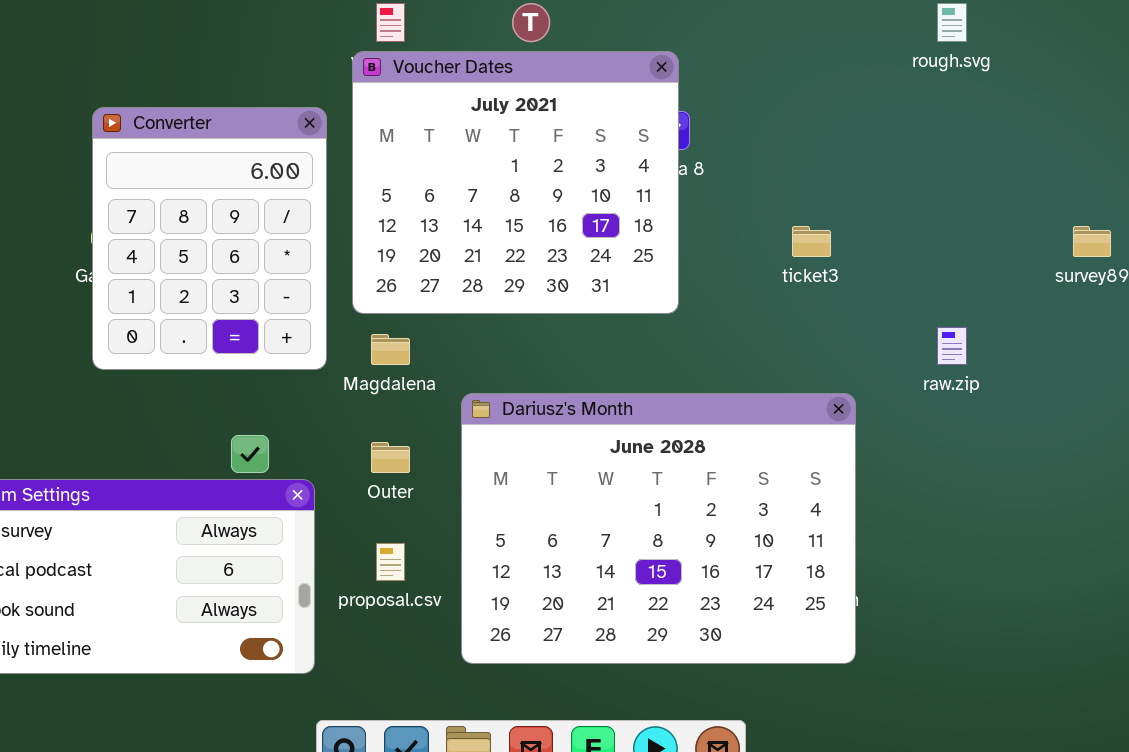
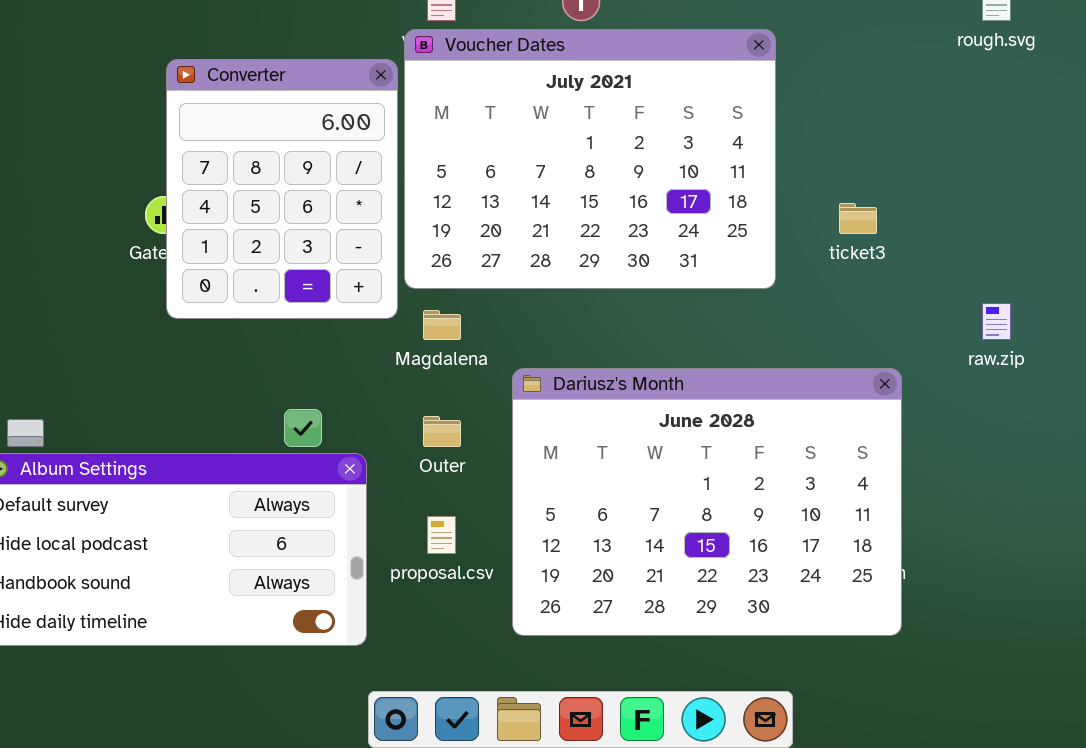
Voucher Dates: [352,51,679,314] -> [404,29,776,289], resized
Converter: [92,107,327,370] -> [166,59,398,319], moved

